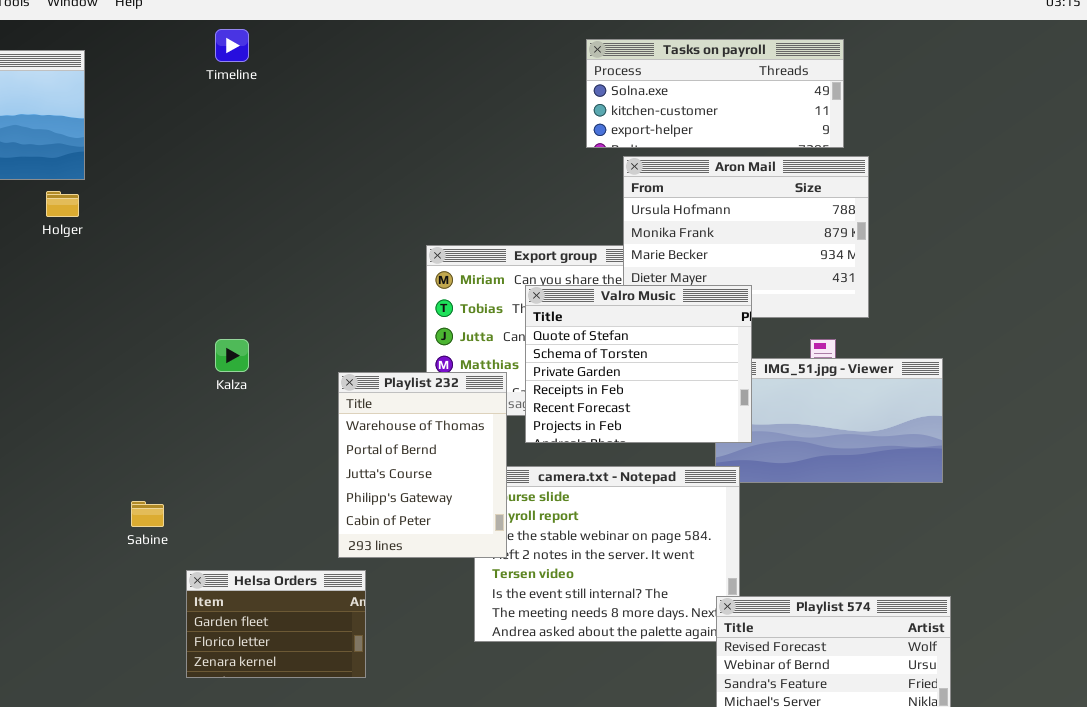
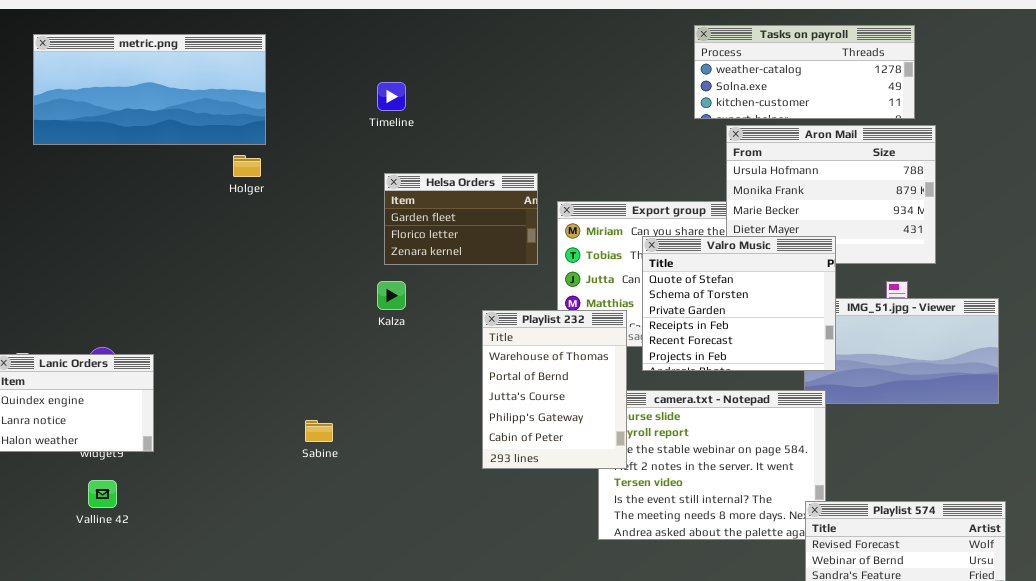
Timeline: [215,29,249,62] -> [377,82,406,111], moved
Tasks on payroll: [586,39,844,148] -> [694,25,915,119], scrolled up 1 row
Helsa Orders: [186,570,366,678] -> [384,173,538,265], moved

